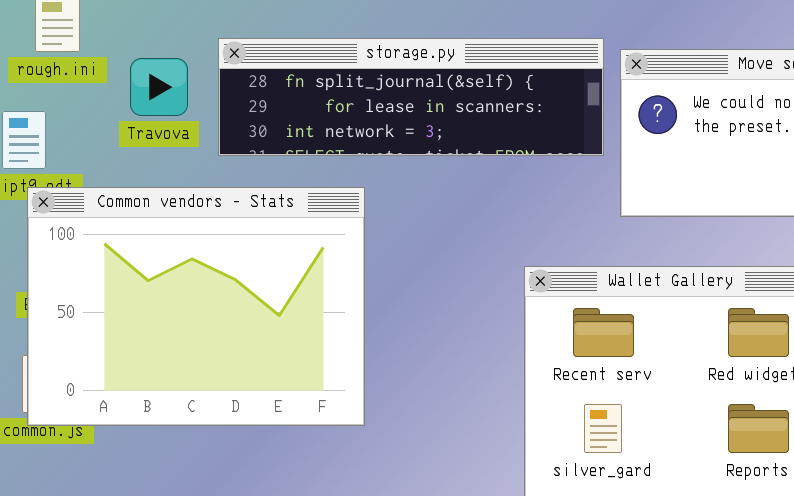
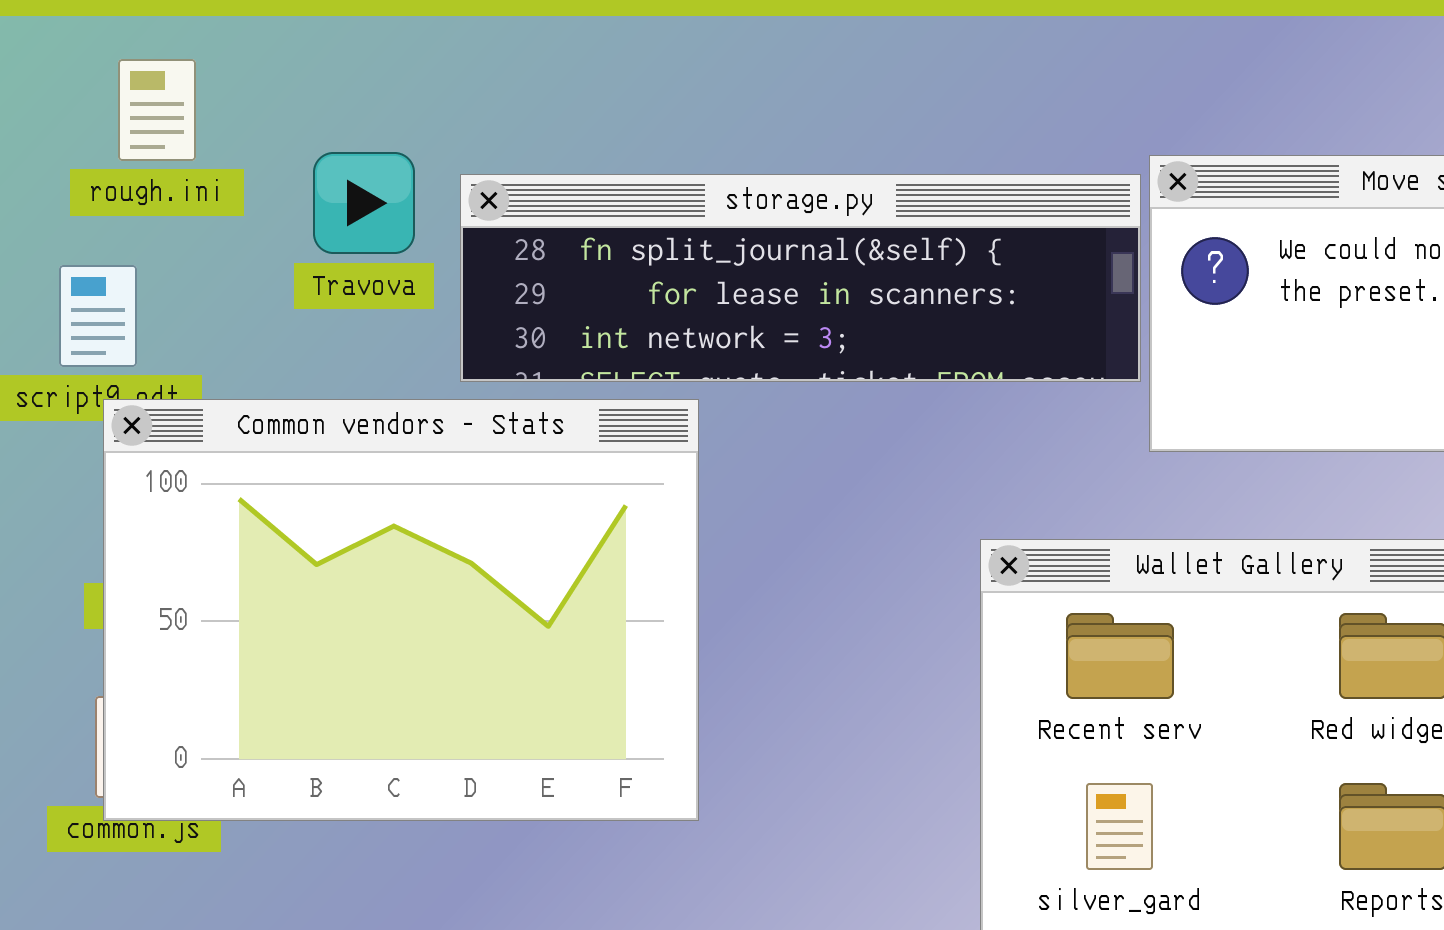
storage.py: [218,38,604,156] -> [460,174,1141,382], moved
Travova: [130,58,188,116] -> [313,152,415,254], moved

